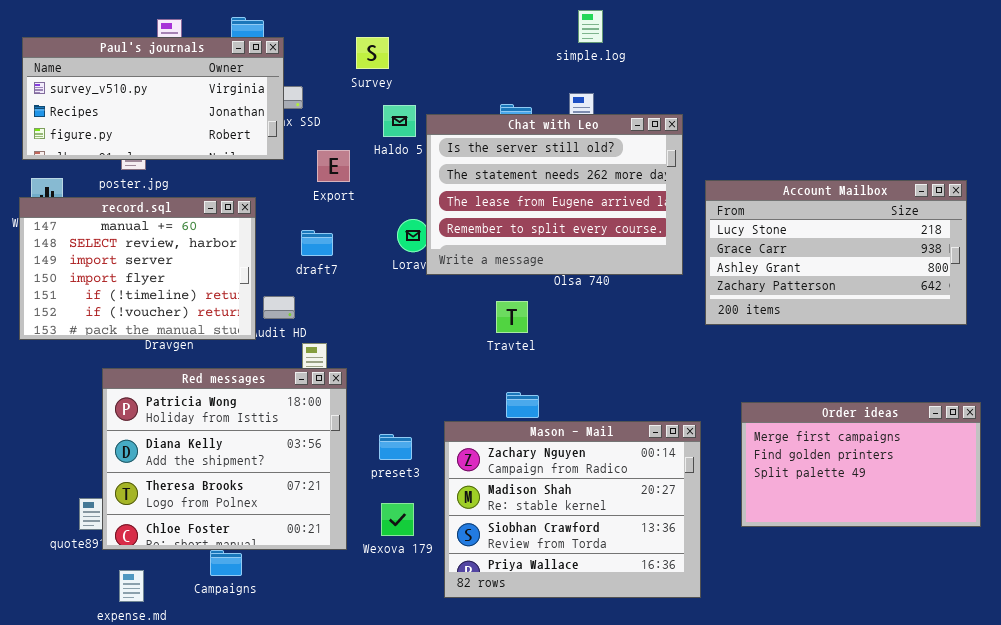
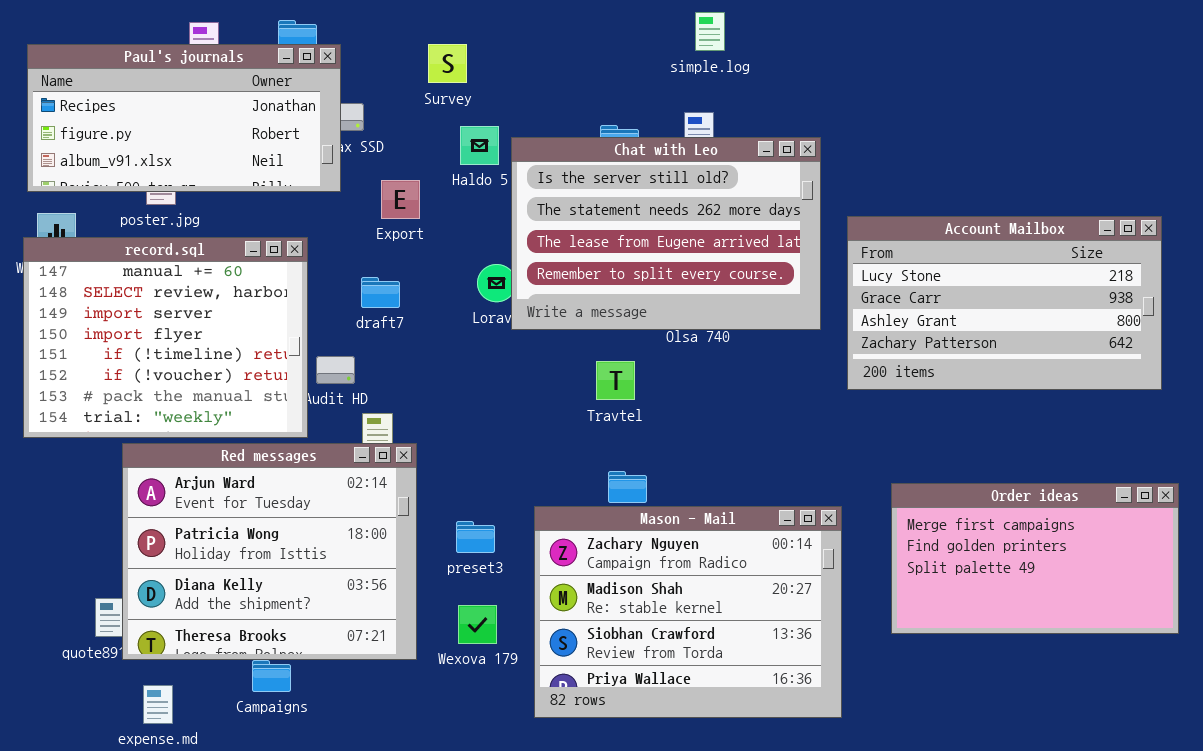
Paul's journals: [22,37,284,160] -> [27,44,341,192], scrolled down 1 row
record.sql: [19,197,256,340] -> [23,237,308,438], resized
Red messages: [102,368,347,550] -> [122,443,417,660], scrolled up 1 row

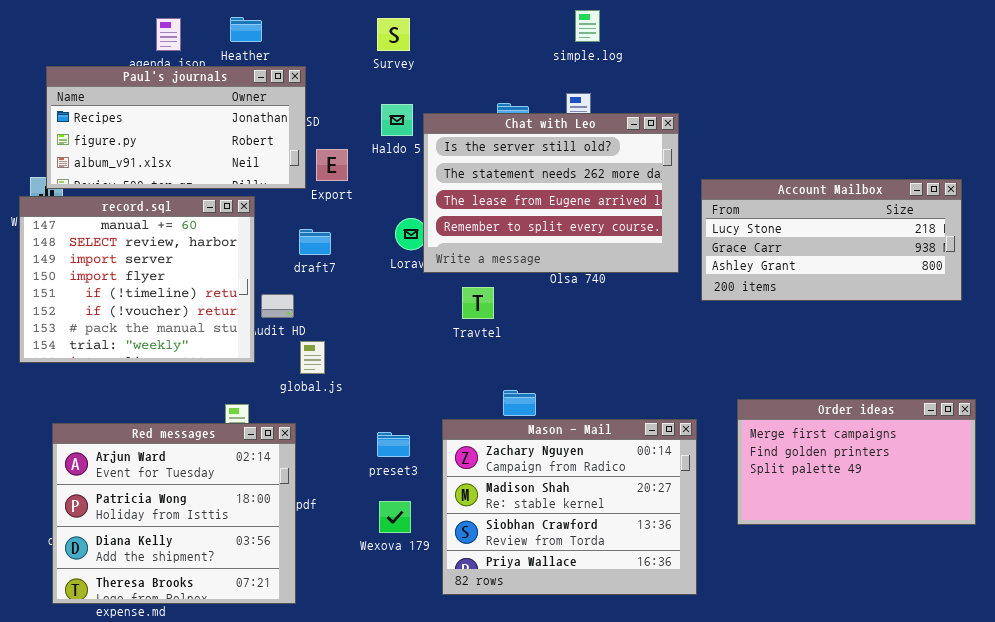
Paul's journals: [27,44,341,192] -> [46,66,306,189], moved
Survey: [428,44,467,83] -> [377,18,410,51], moved
Account Mailbox: [847,216,1162,390] -> [701,179,962,301], resized
Travtel: [596,361,635,400] -> [462,287,494,319], moved
Red messages: [122,443,417,660] -> [52,423,296,604], moved

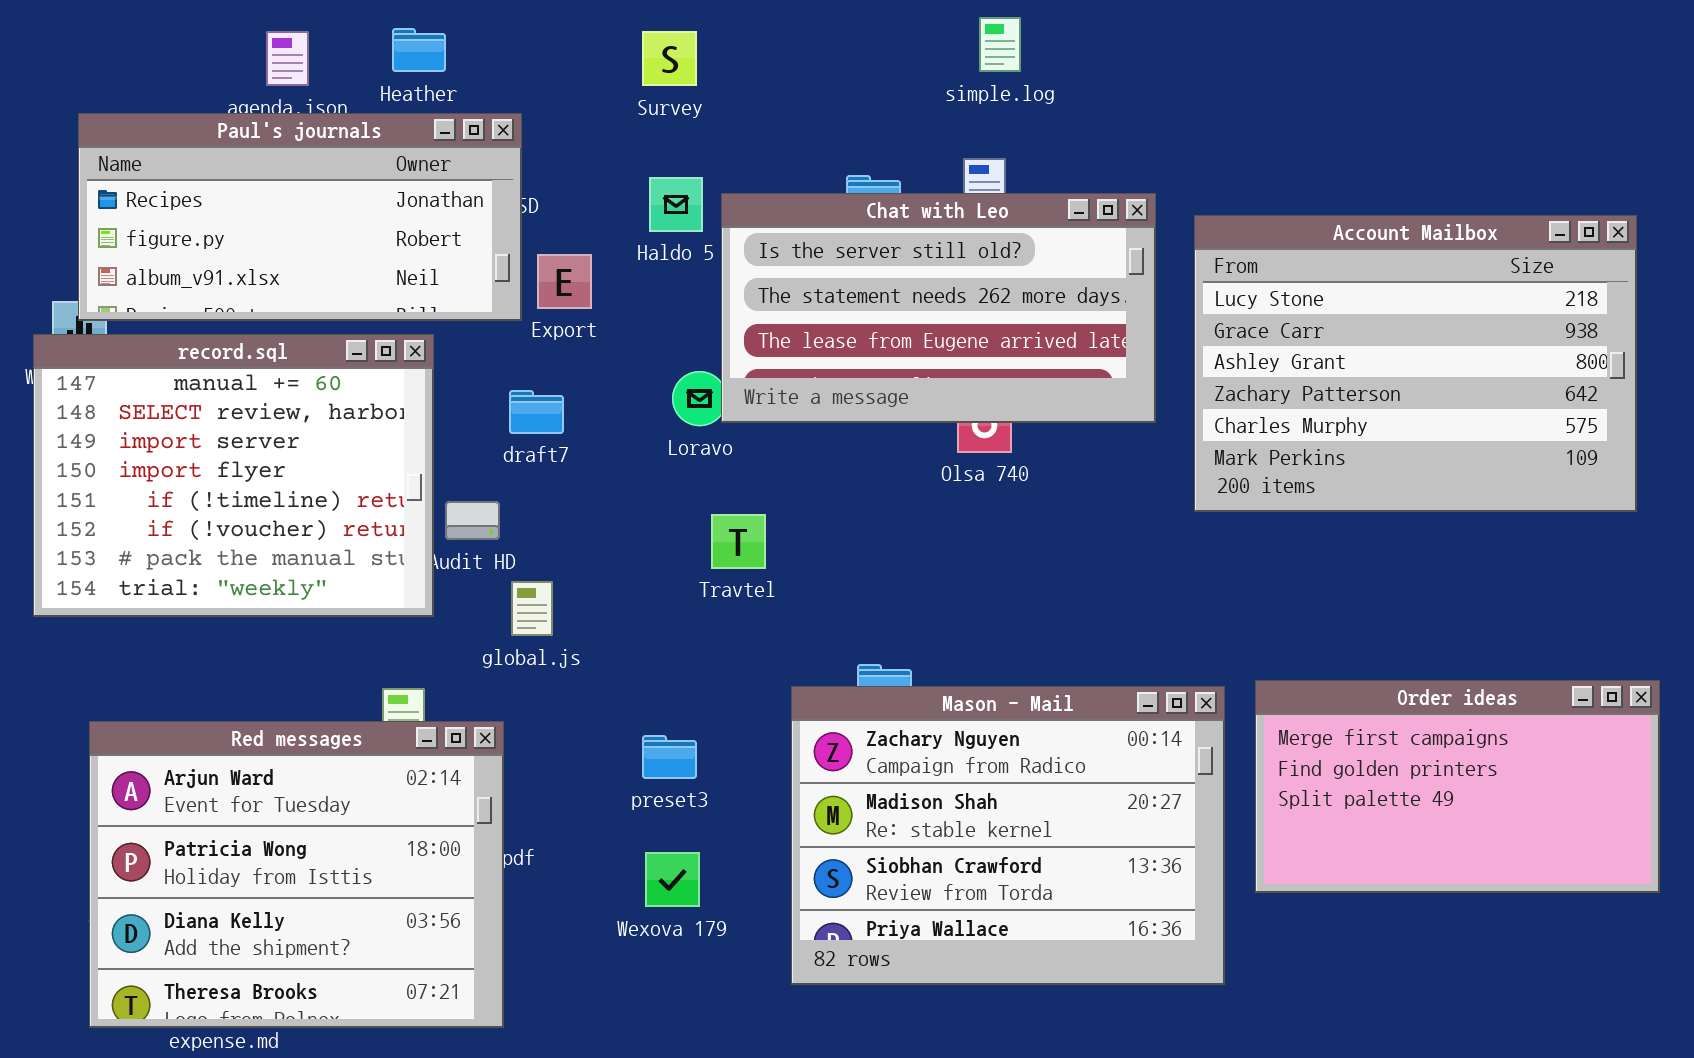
Chat with Leo: [423,113,679,273] -> [721,193,1156,423], resized
Account Mailbox: [701,179,962,301] -> [1194,215,1637,512], resized
Travtel: [462,287,494,319] -> [711,514,766,569], moved
Mason - Mail: [442,419,697,595] -> [791,686,1225,985], moved

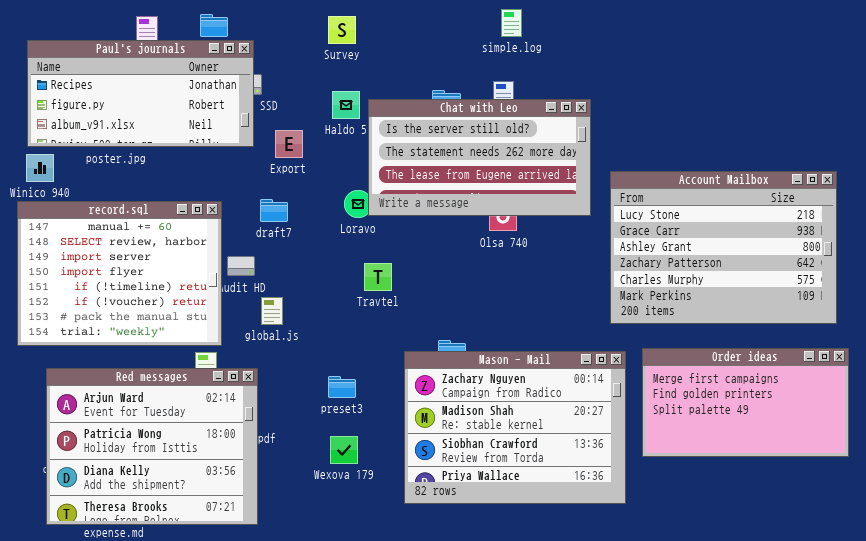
Paul's journals: [78,113,522,321] -> [27,40,254,147], moved
Account Mailbox: [1194,215,1637,512] -> [610,171,837,324], moved
record.sql: [33,334,434,617] -> [17,201,222,346], moved

